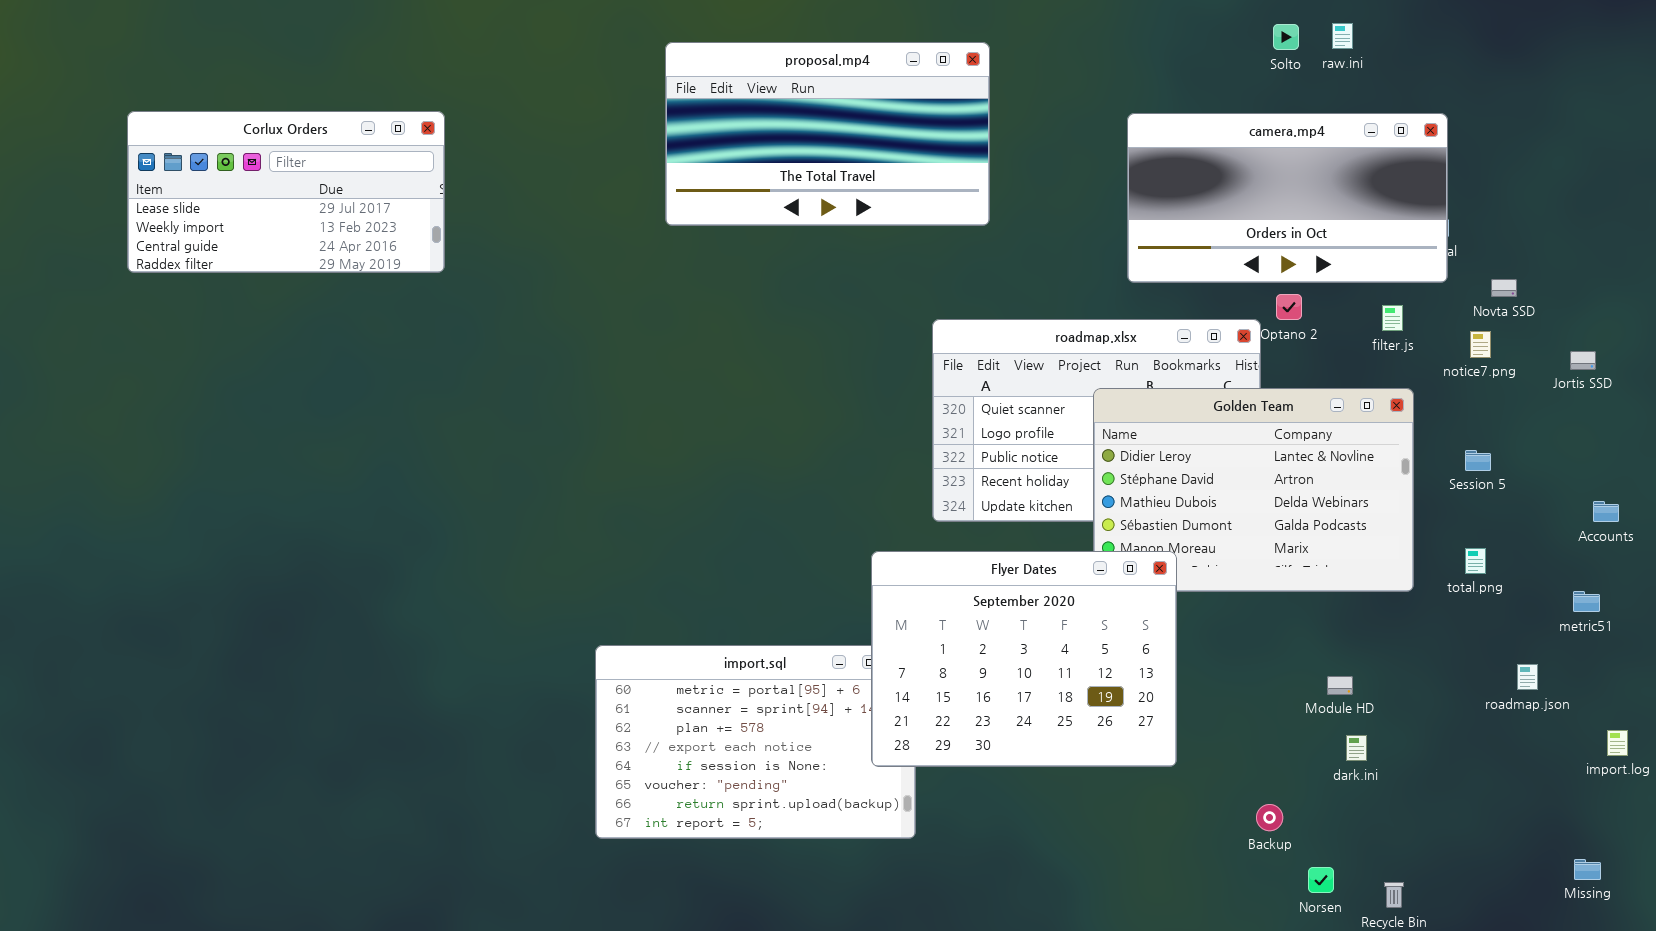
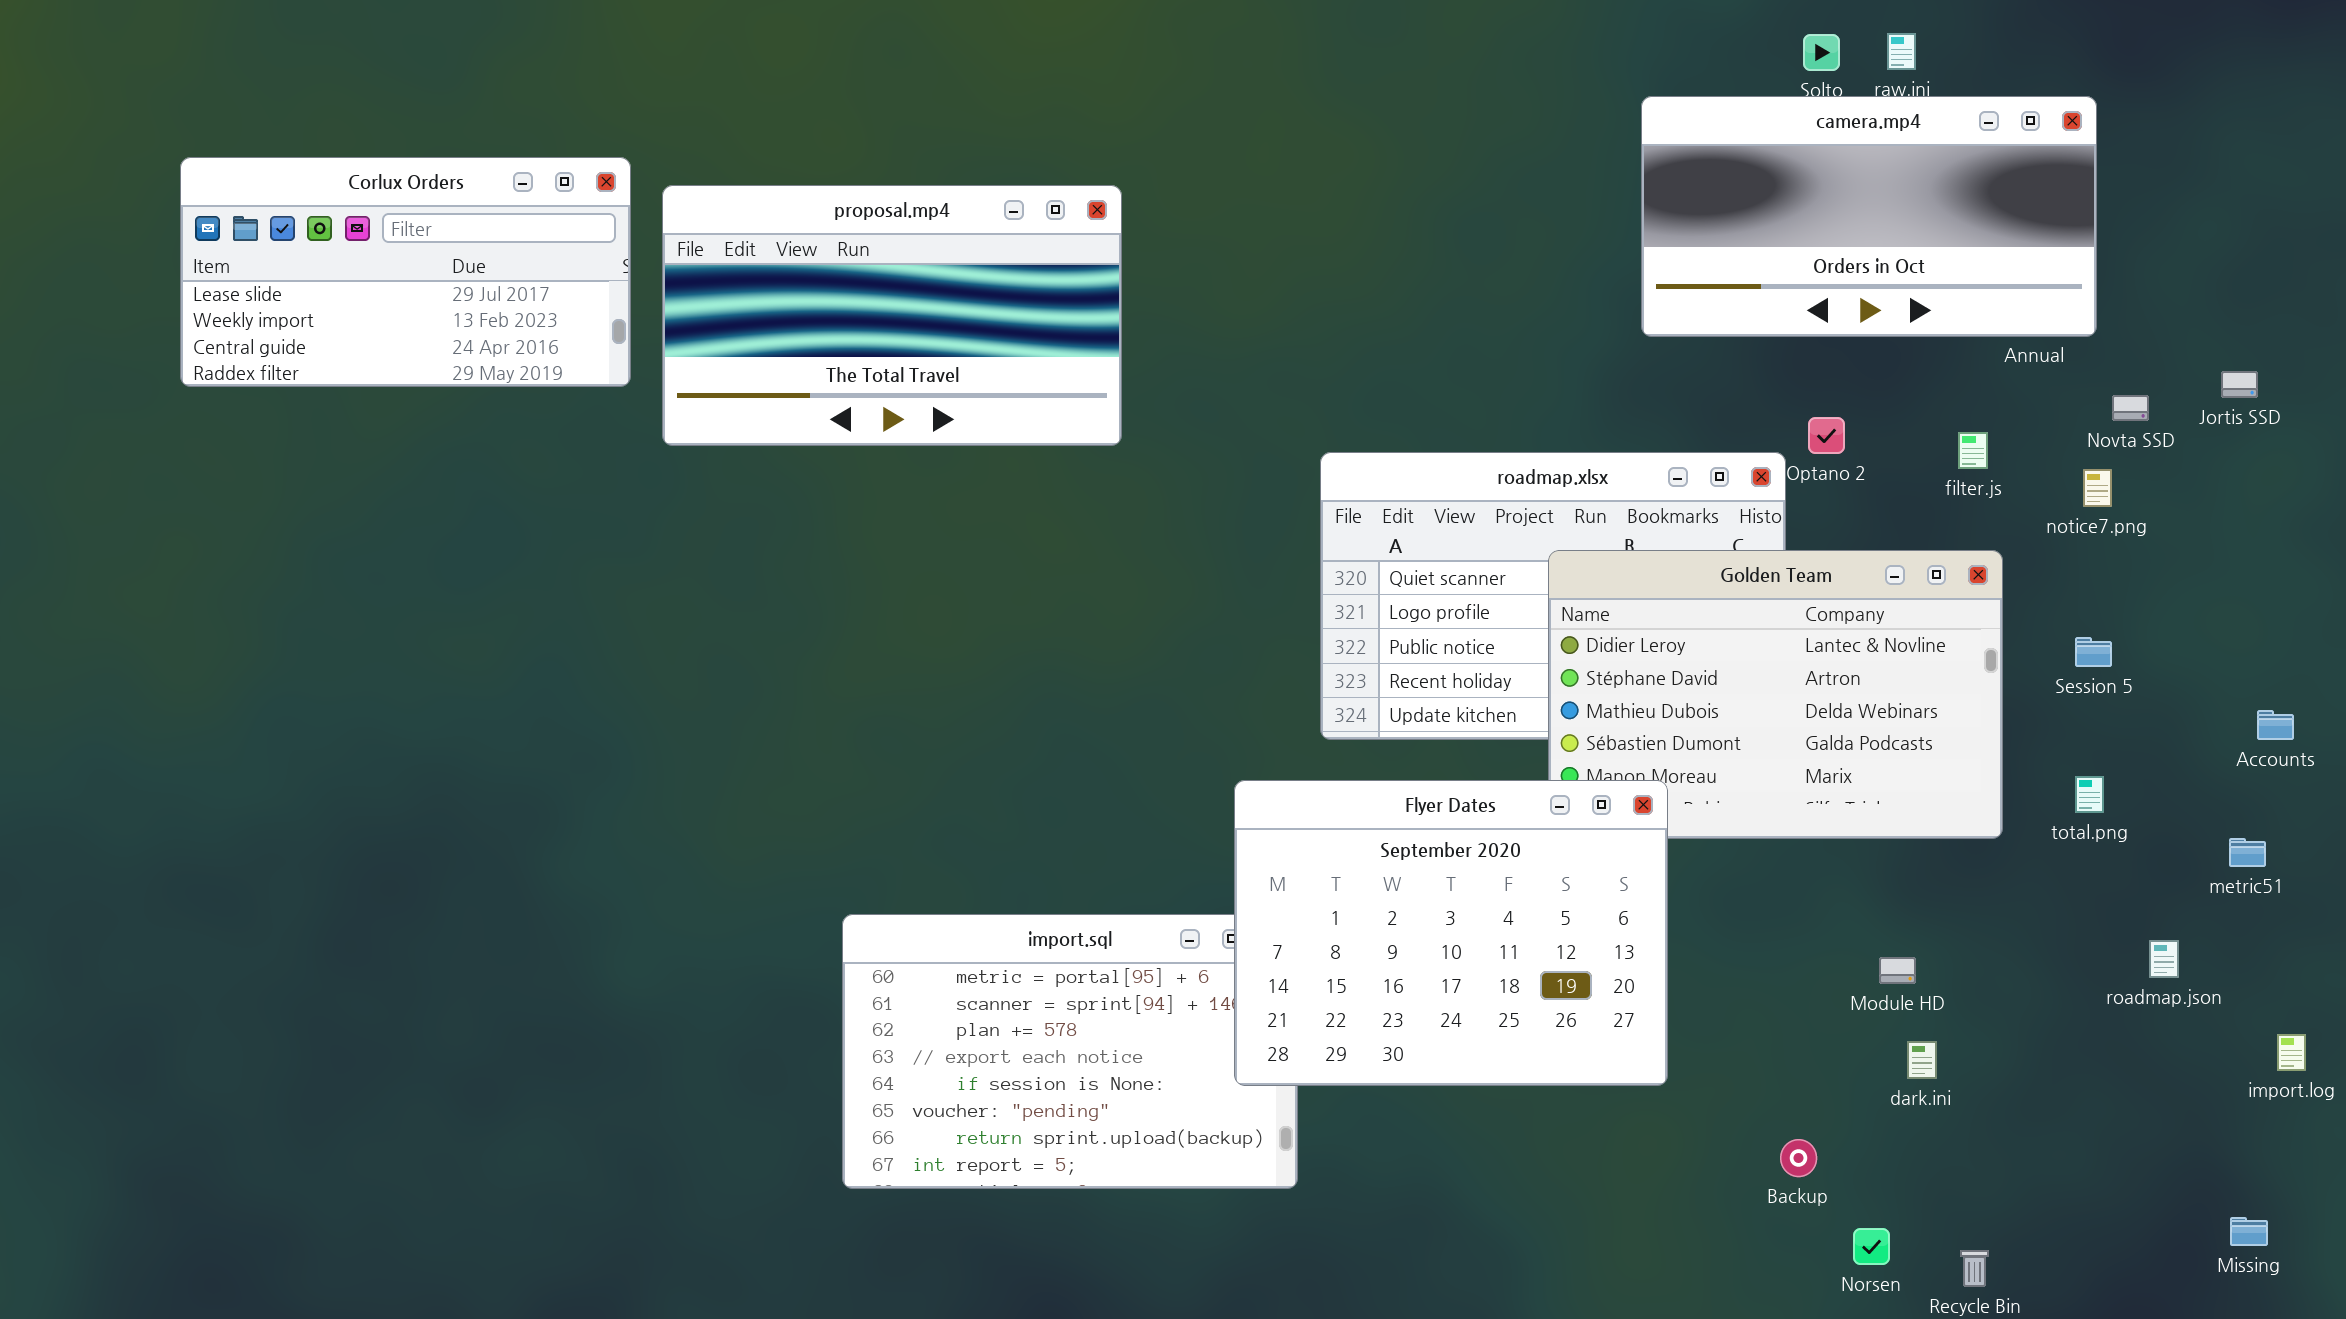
proposal.mp4: [665,42,990,226] -> [662,185,1122,446], moved
camera.mp4: [1127,113,1448,283] -> [1641,96,2097,337], moved
Jortis SSD: [1570,351,1596,370] -> [2221,371,2258,398], moved

